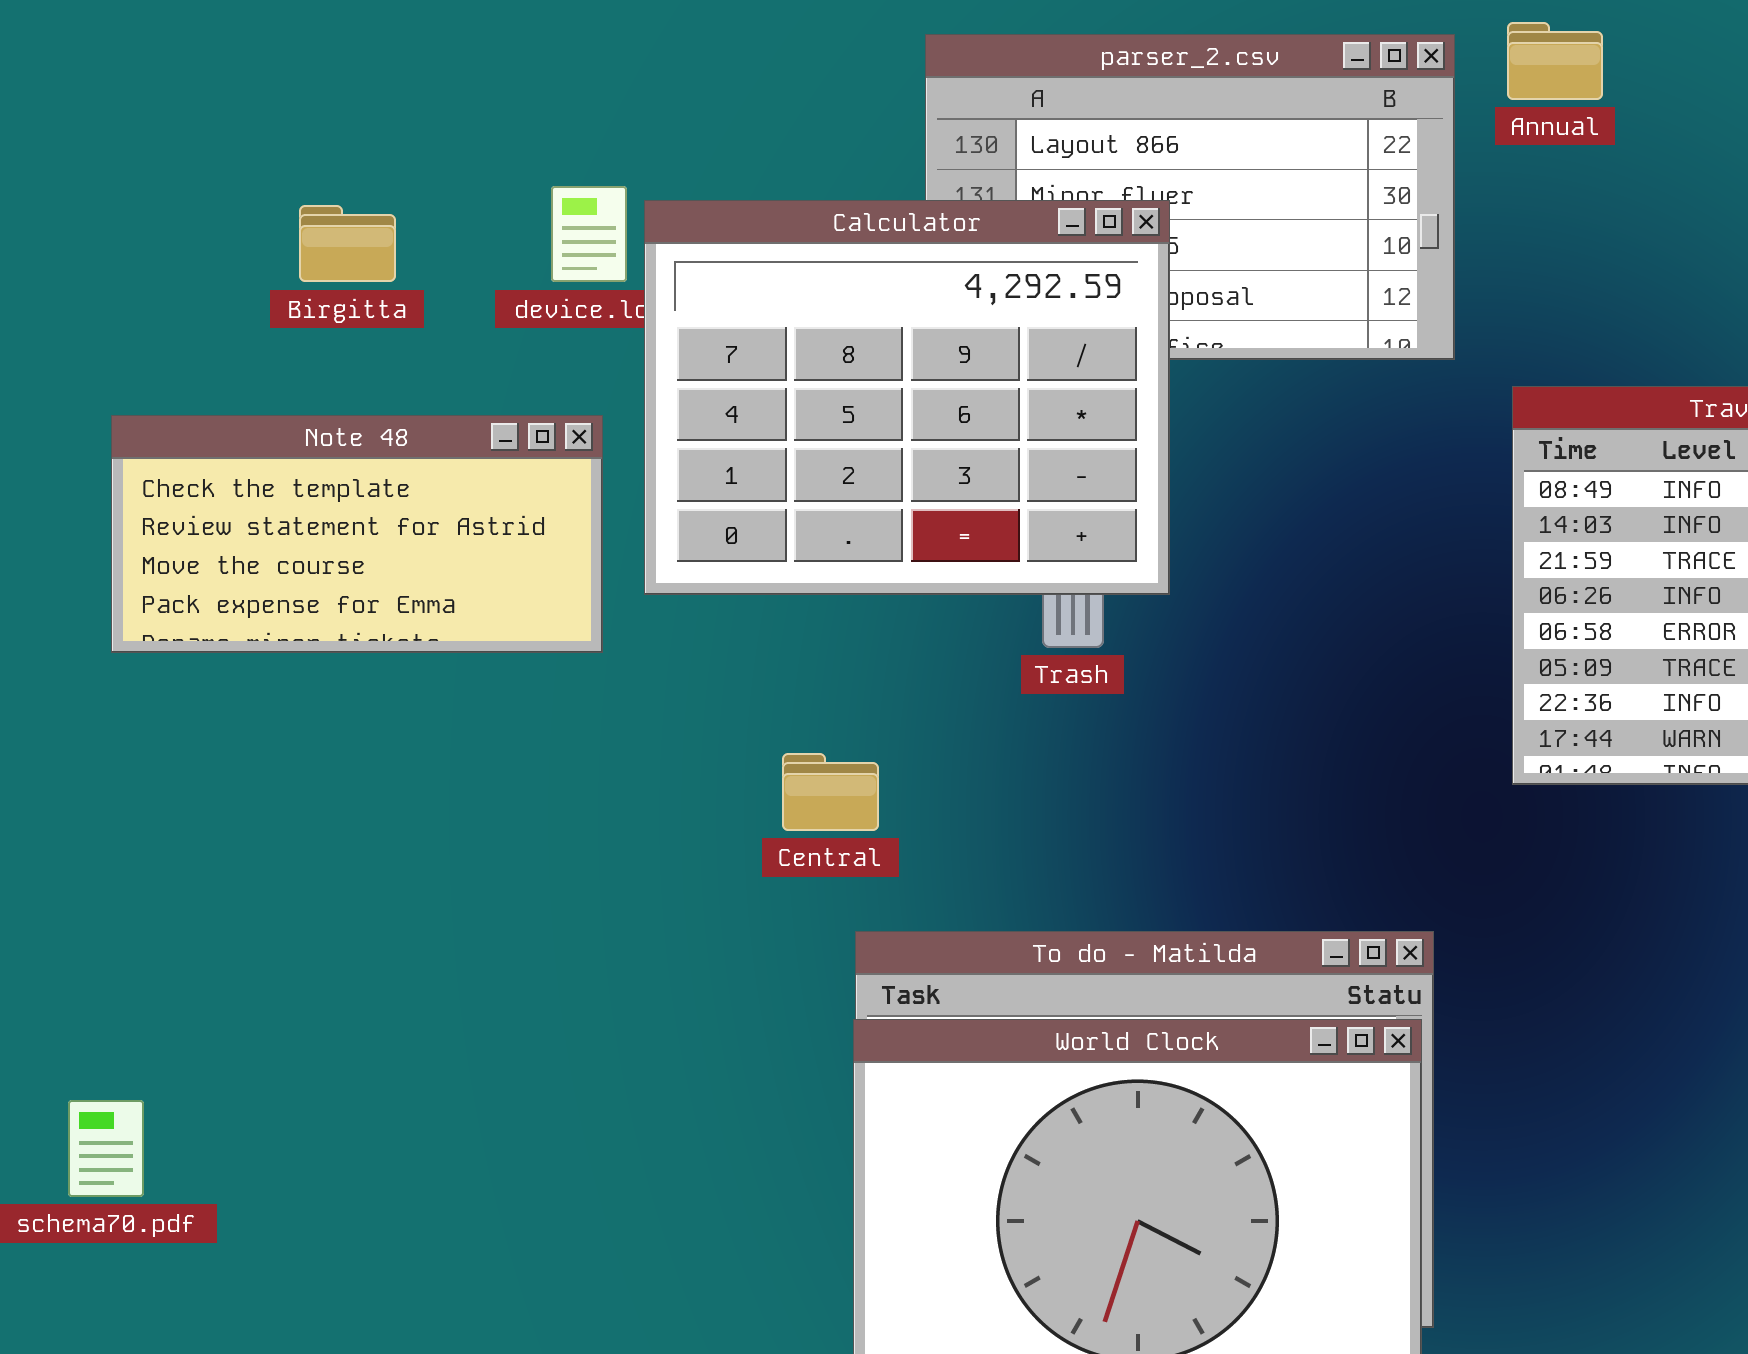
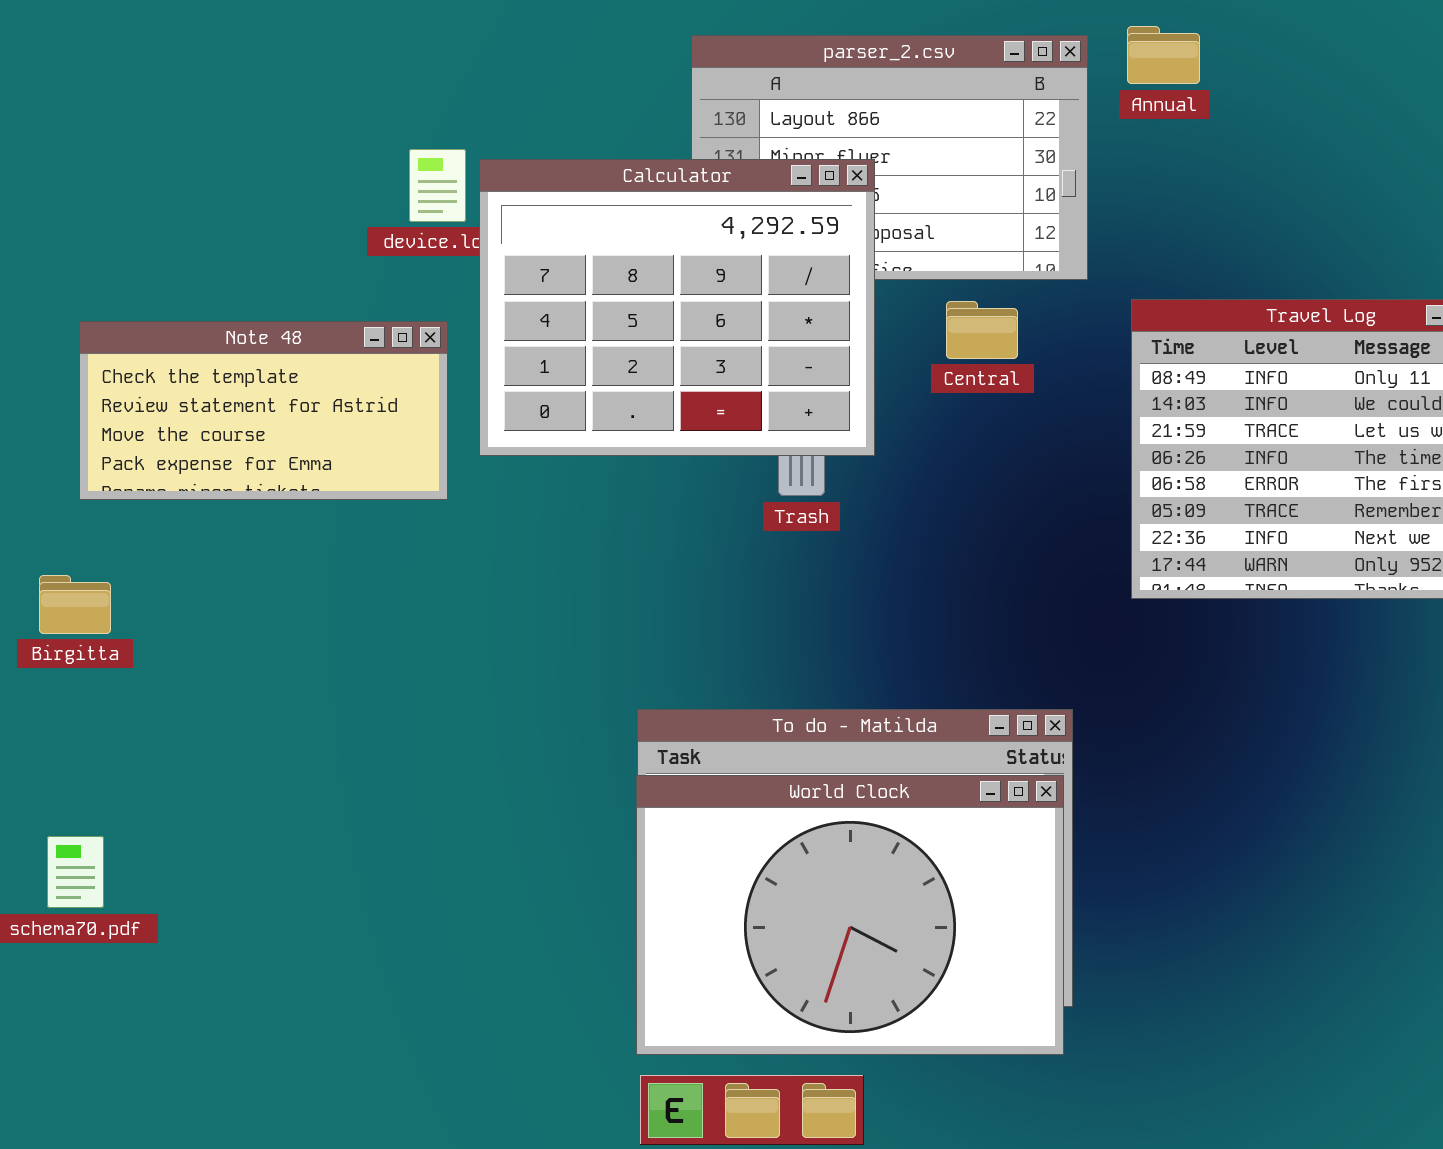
Birgitta: [299,205,396,282] -> [39,575,111,634], moved
Central: [782,753,879,831] -> [946,301,1018,359], moved

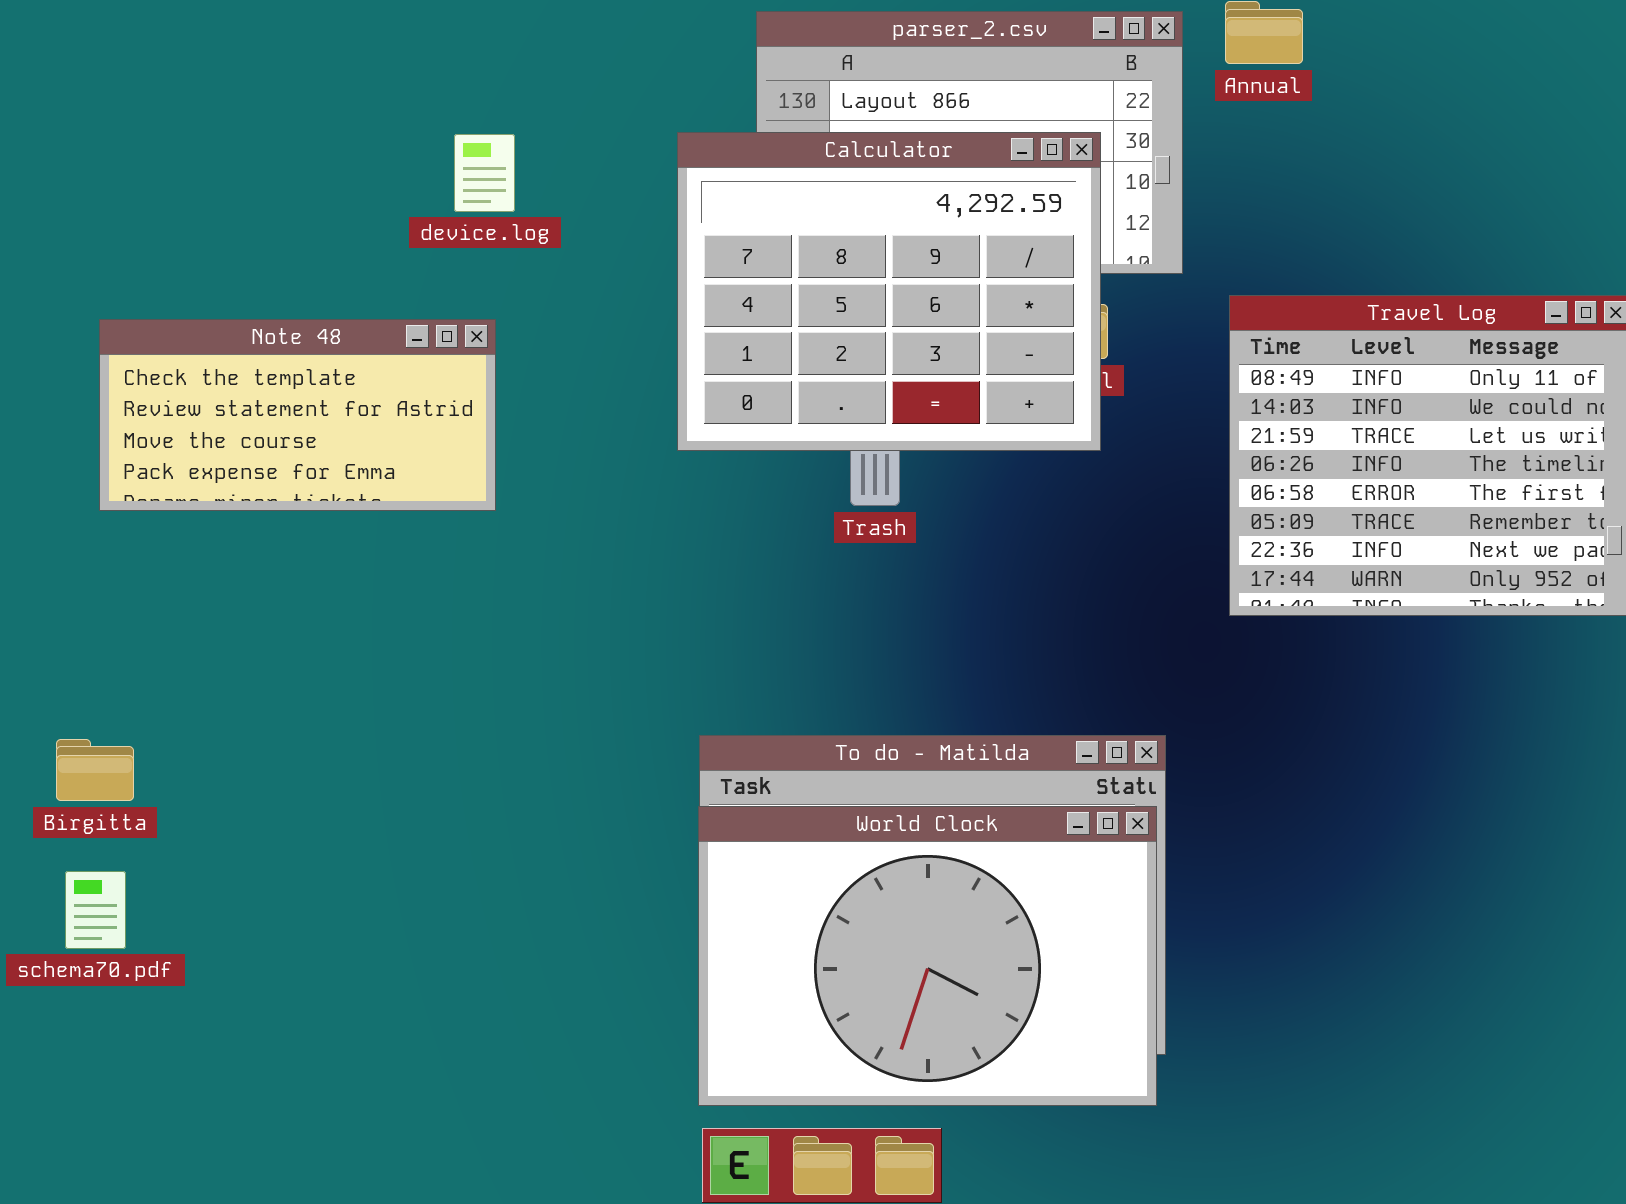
Calculator: [479,159,875,456] -> [677,132,1101,451], moved
Birgitta: [39,575,111,634] -> [56,739,134,801], moved

